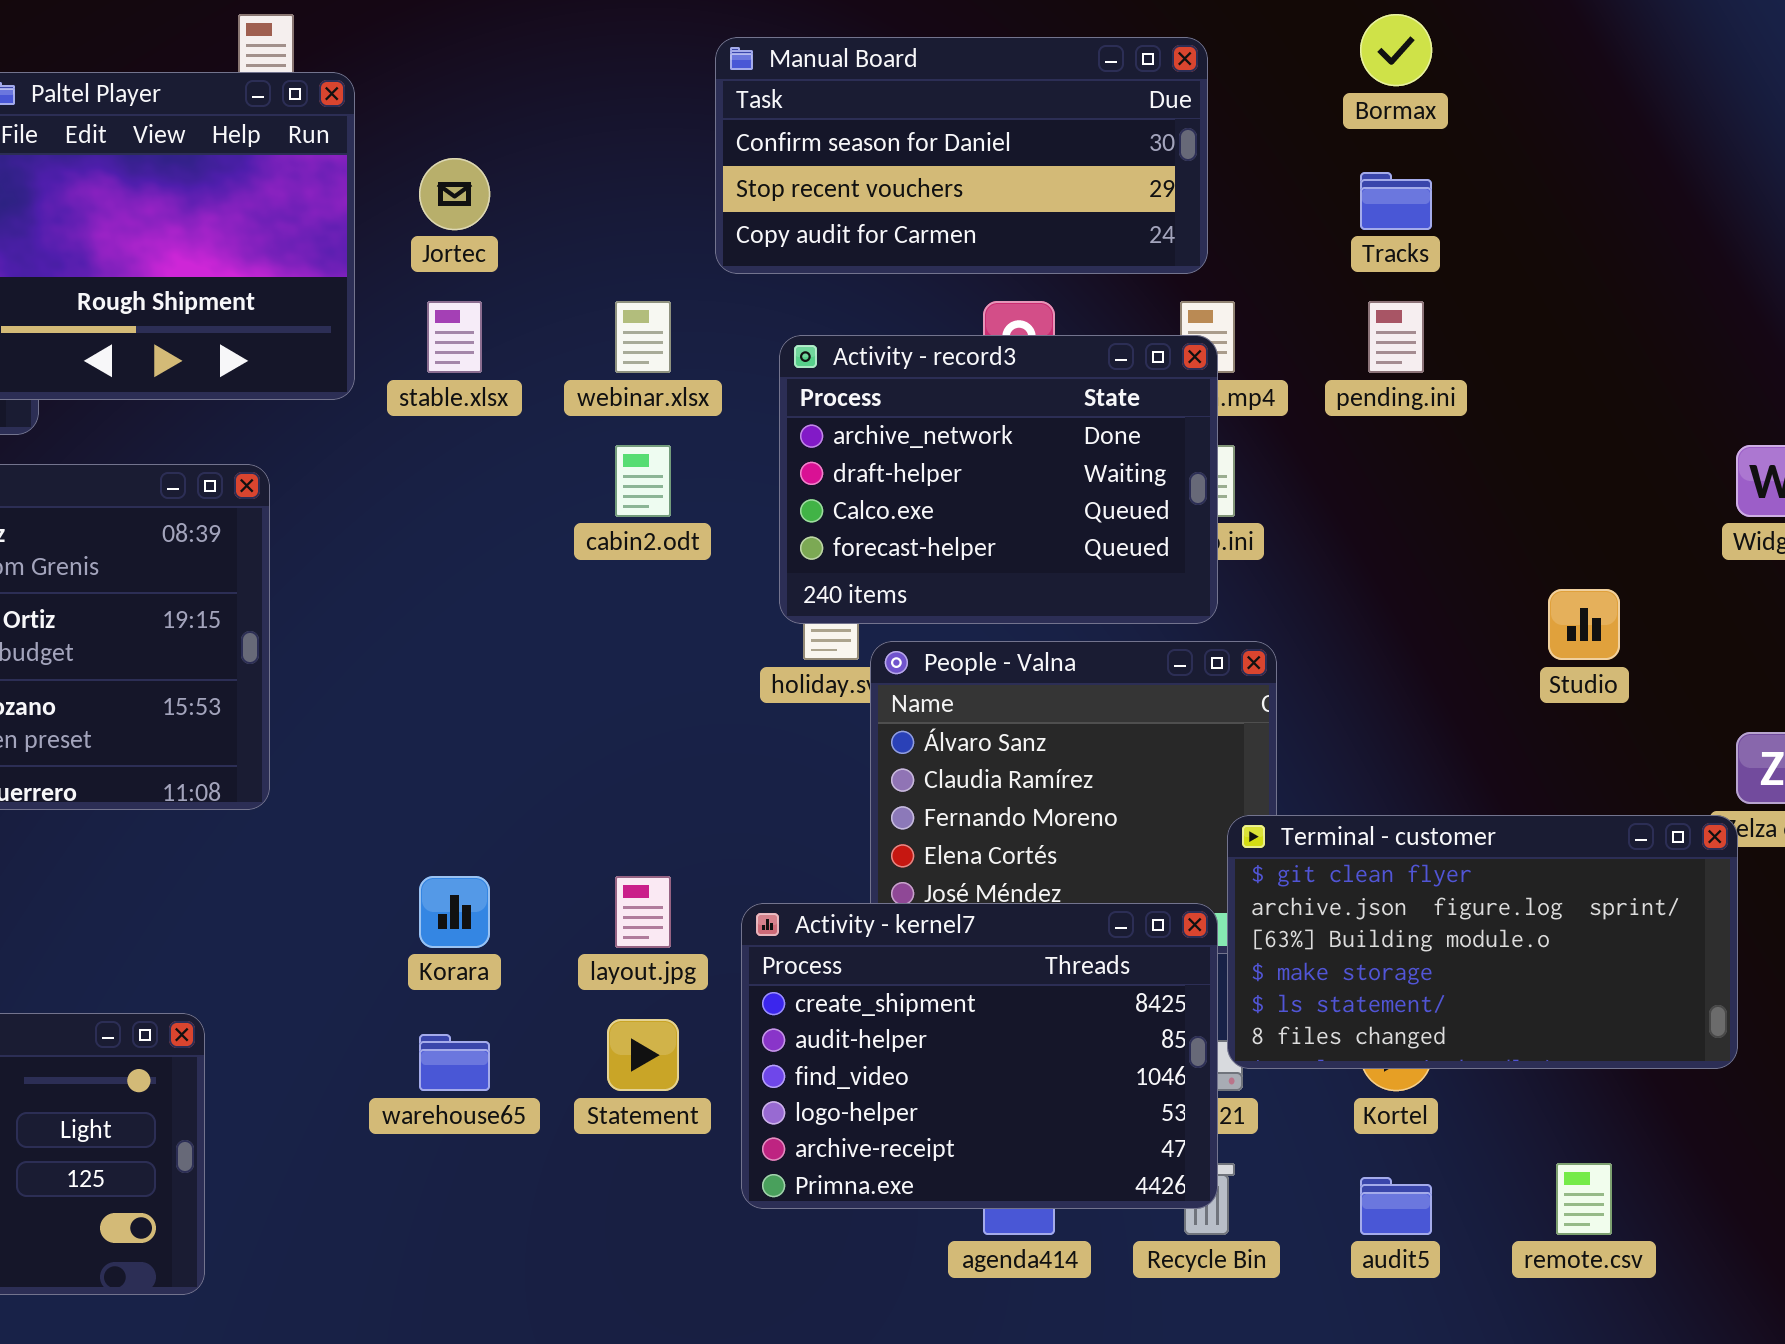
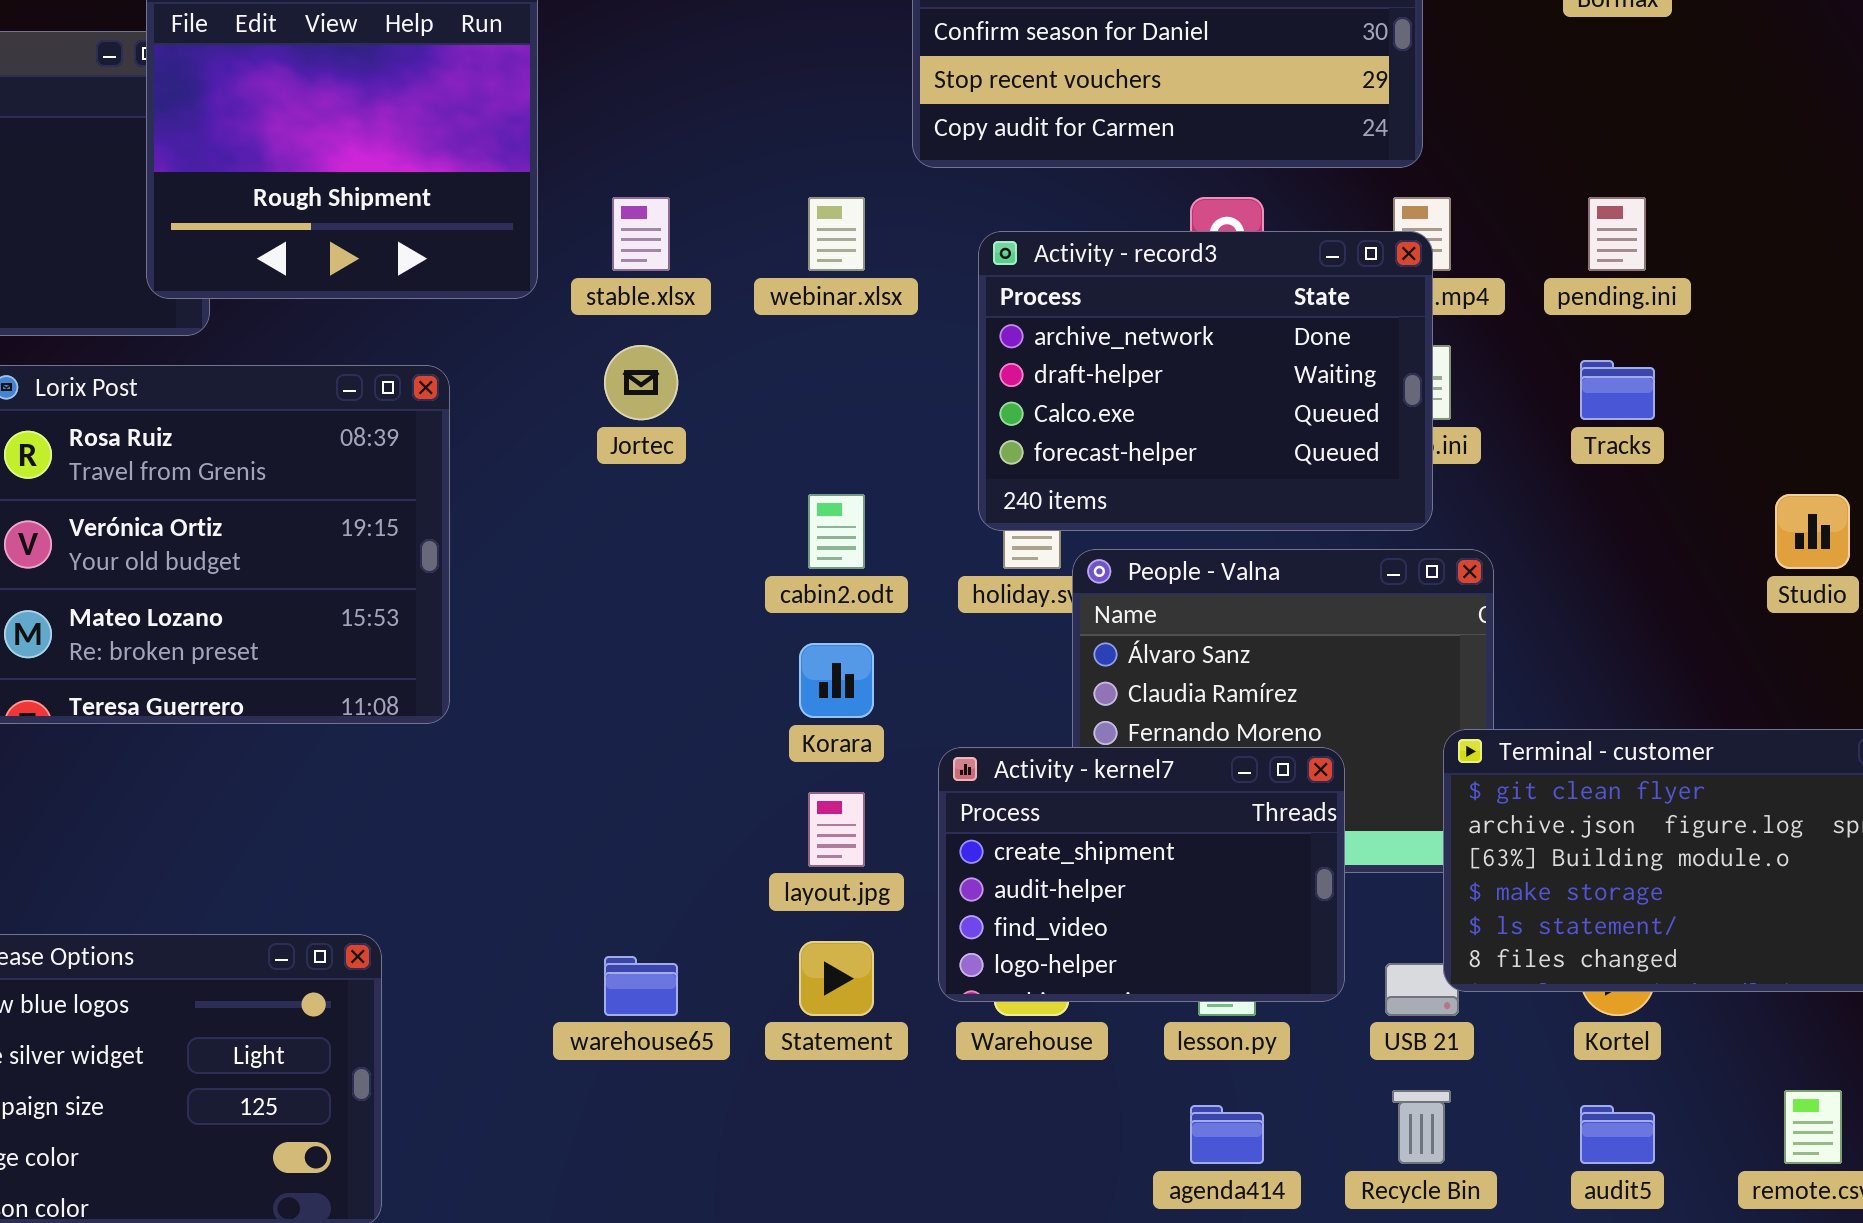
Jortec: [419,158,490,230] -> [604,345,678,420], moved
Tracks: [1360,172,1432,230] -> [1580,360,1655,420], moved
cabin2.odt: [615,445,671,517] -> [808,494,865,569], moved
Korara: [419,876,490,948] -> [799,643,874,718], moved
Activity - kernel7: [741,903,1218,1209] -> [938,747,1345,1002], moved, resized

